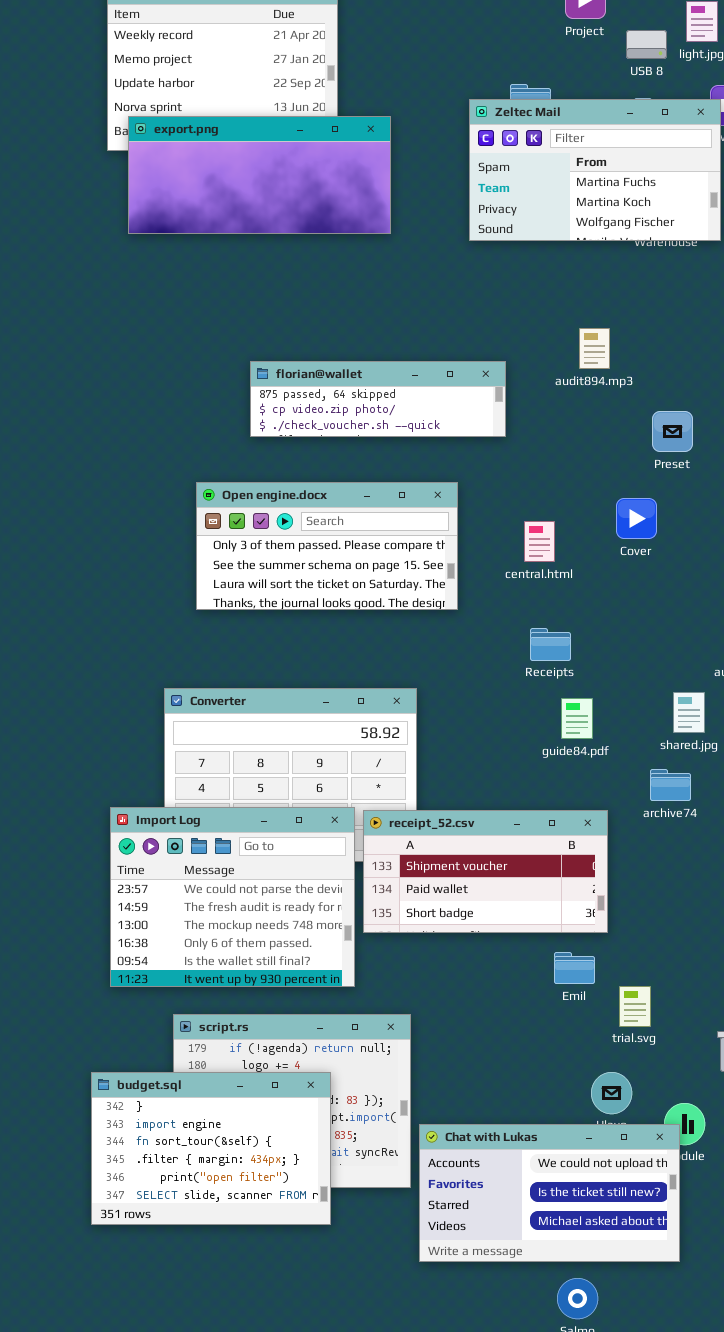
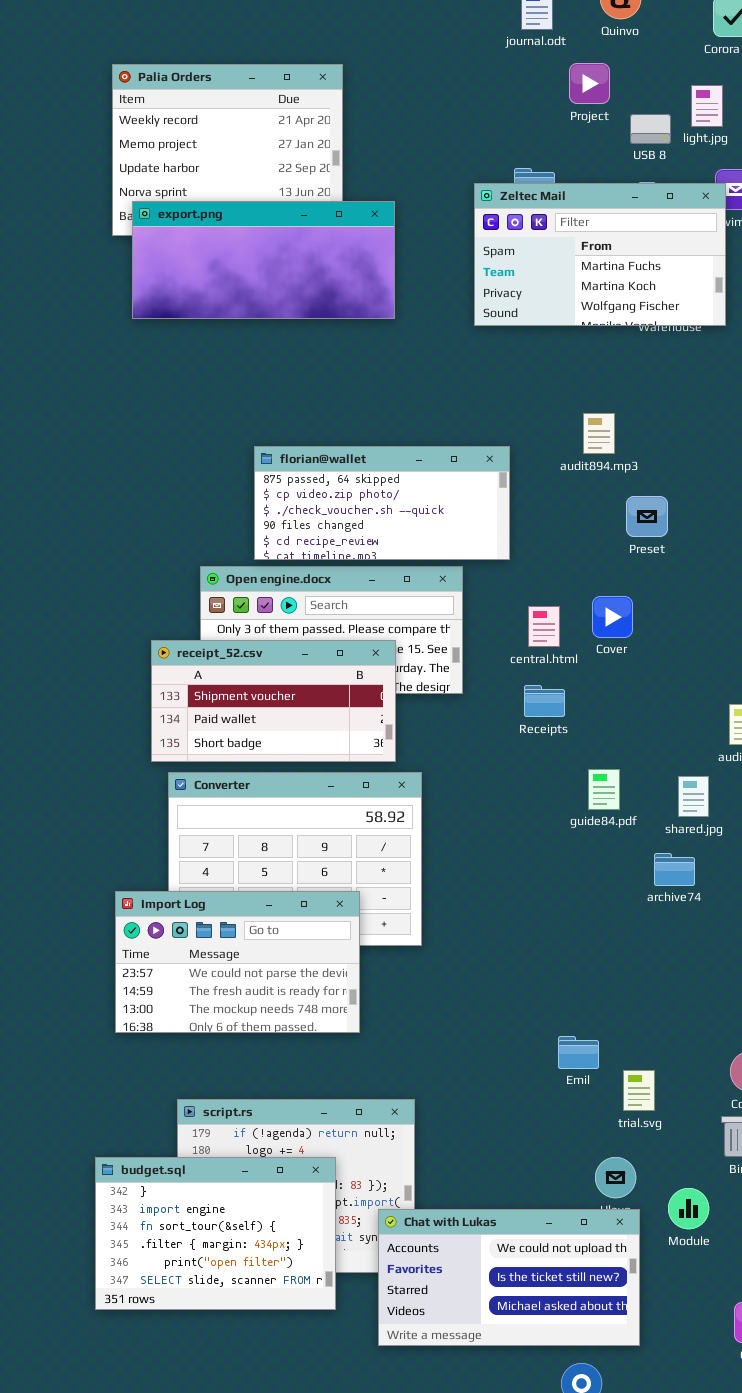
florian@wallet: [250,361,506,437] -> [254,446,510,560], resized
Preset: [652,411,693,452] -> [626,496,668,537], moved
Cover: [616,498,657,539] -> [592,596,633,638], moved
Receipts: [530,628,571,661] -> [524,685,565,717], moved
guide84.pdf: [561,698,593,739] -> [588,769,620,810], moved
Import Log: [110,807,355,987] -> [115,891,360,1033], resized
receipt_52.csv: [363,810,608,933] -> [151,640,396,762], moved
Chat with Lukas: [419,1124,680,1262] -> [378,1209,640,1346], moved

